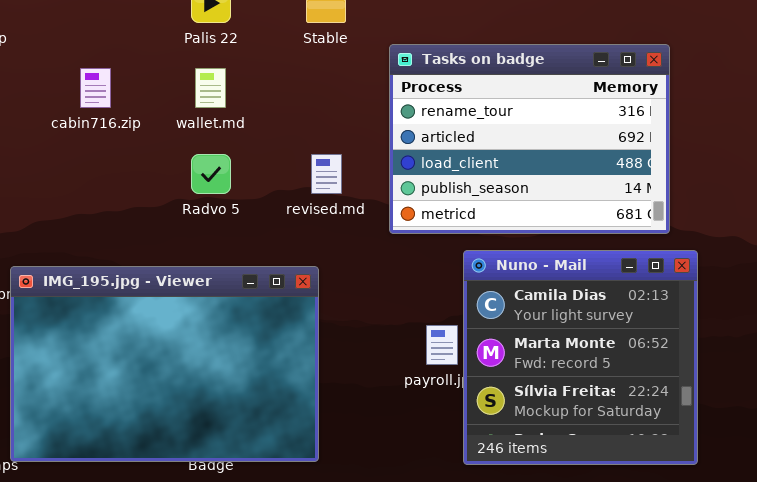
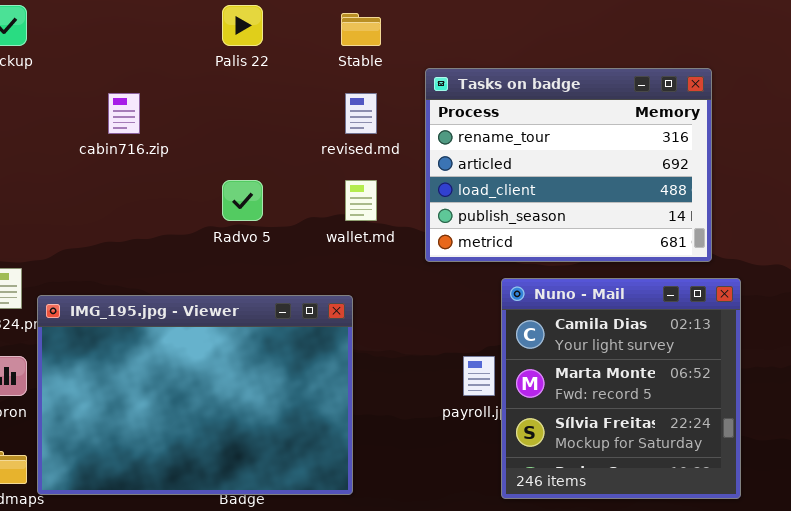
wallet.md: [195,68,226,108] -> [345,180,377,221], moved
revised.md: [311,154,342,194] -> [345,93,377,134], moved

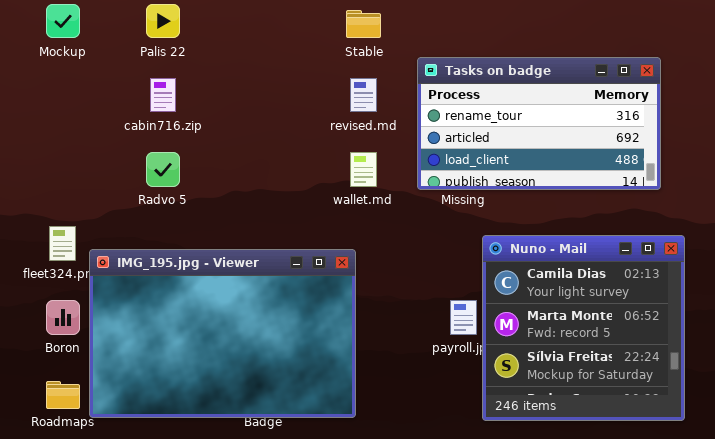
Palis 22: [222,5,263,46] -> [146,4,180,38], moved
Tasks on badge: [425,68,712,262] -> [417,57,661,190], resized
Radvo 5: [222,180,263,221] -> [146,152,180,187], moved

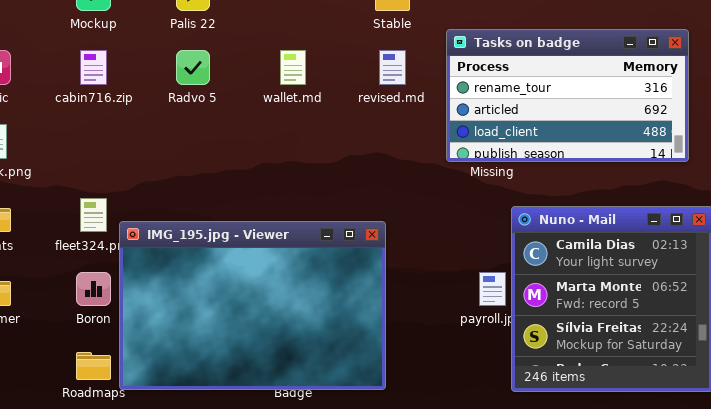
cabin716.zip: [150,78,176,112] -> [80,50,107,85], moved
Radvo 5: [146,152,180,187] -> [176,50,210,85], moved
wallet.md: [350,152,377,187] -> [280,50,306,85], moved

